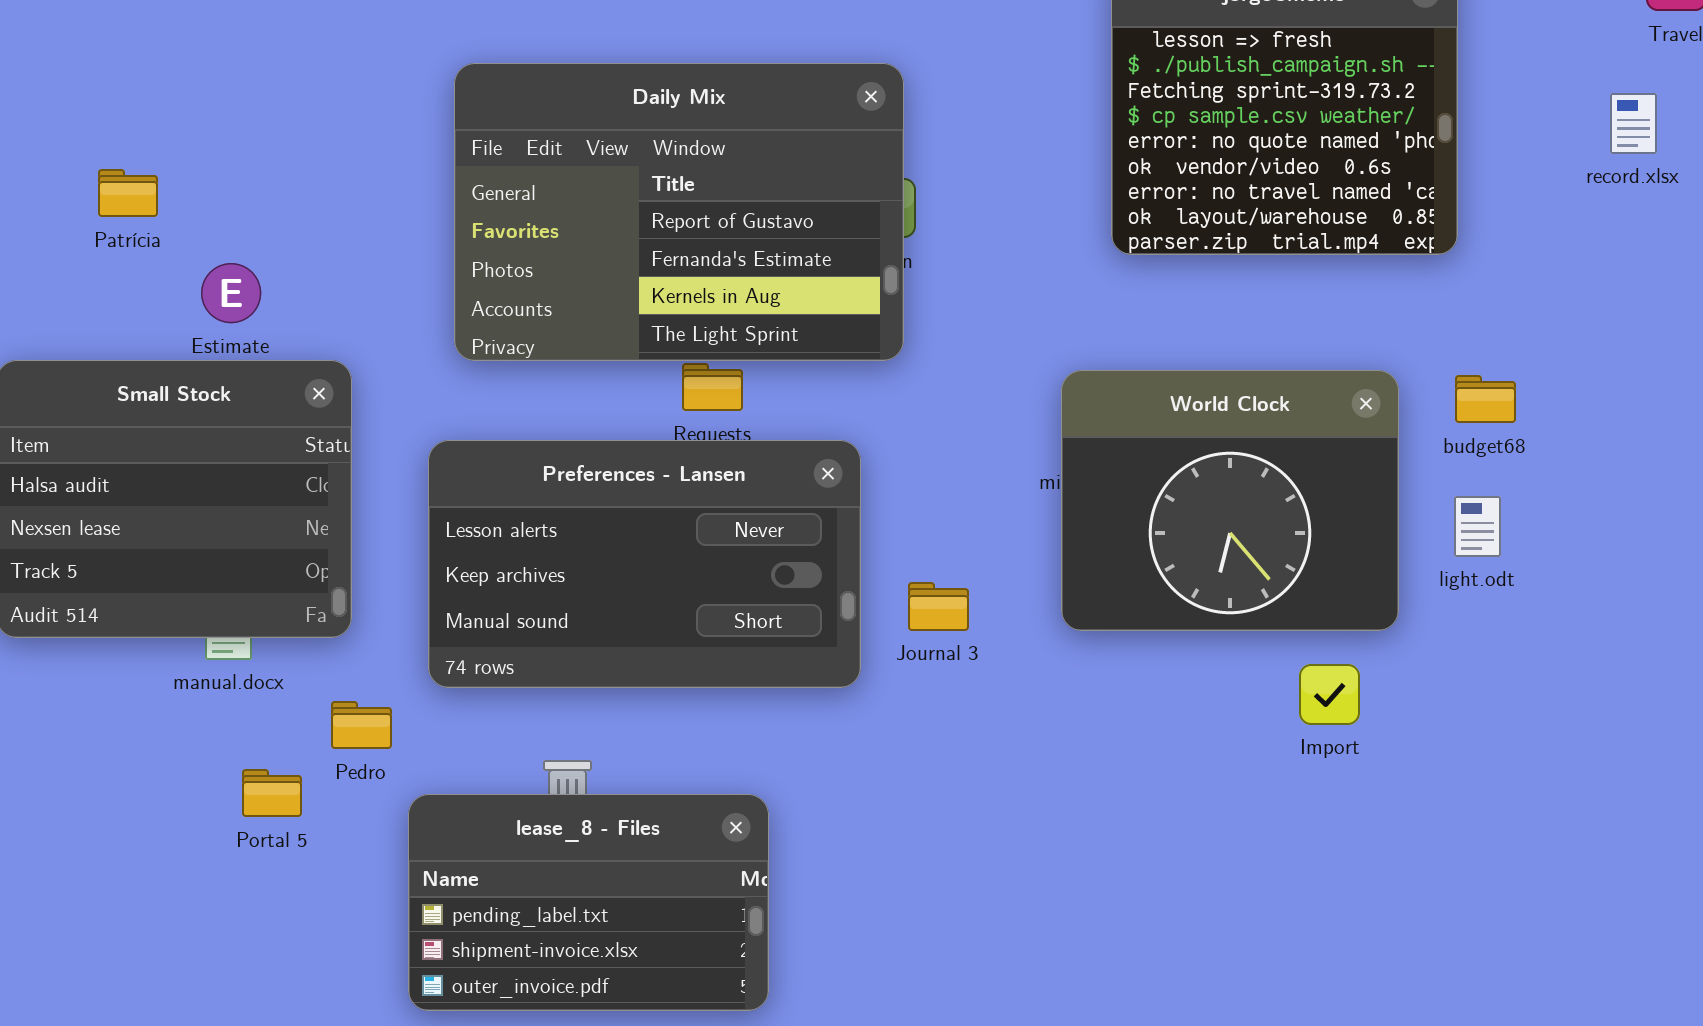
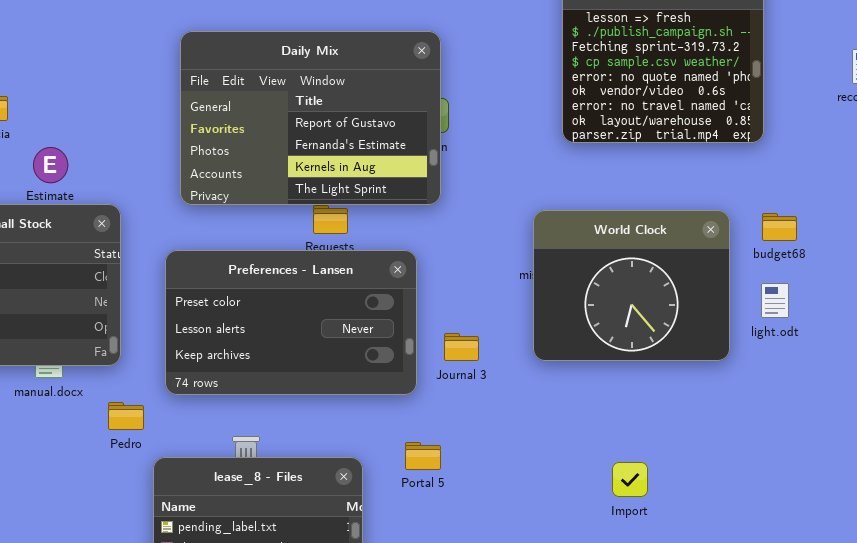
Preferences - Lansen: [428,440,861,688] -> [165,250,417,395], scrolled up 1 row
Import: [1299,664,1360,725] -> [612,462,648,497], moved
Portal 5: [242,769,302,817] -> [405,442,441,470], moved

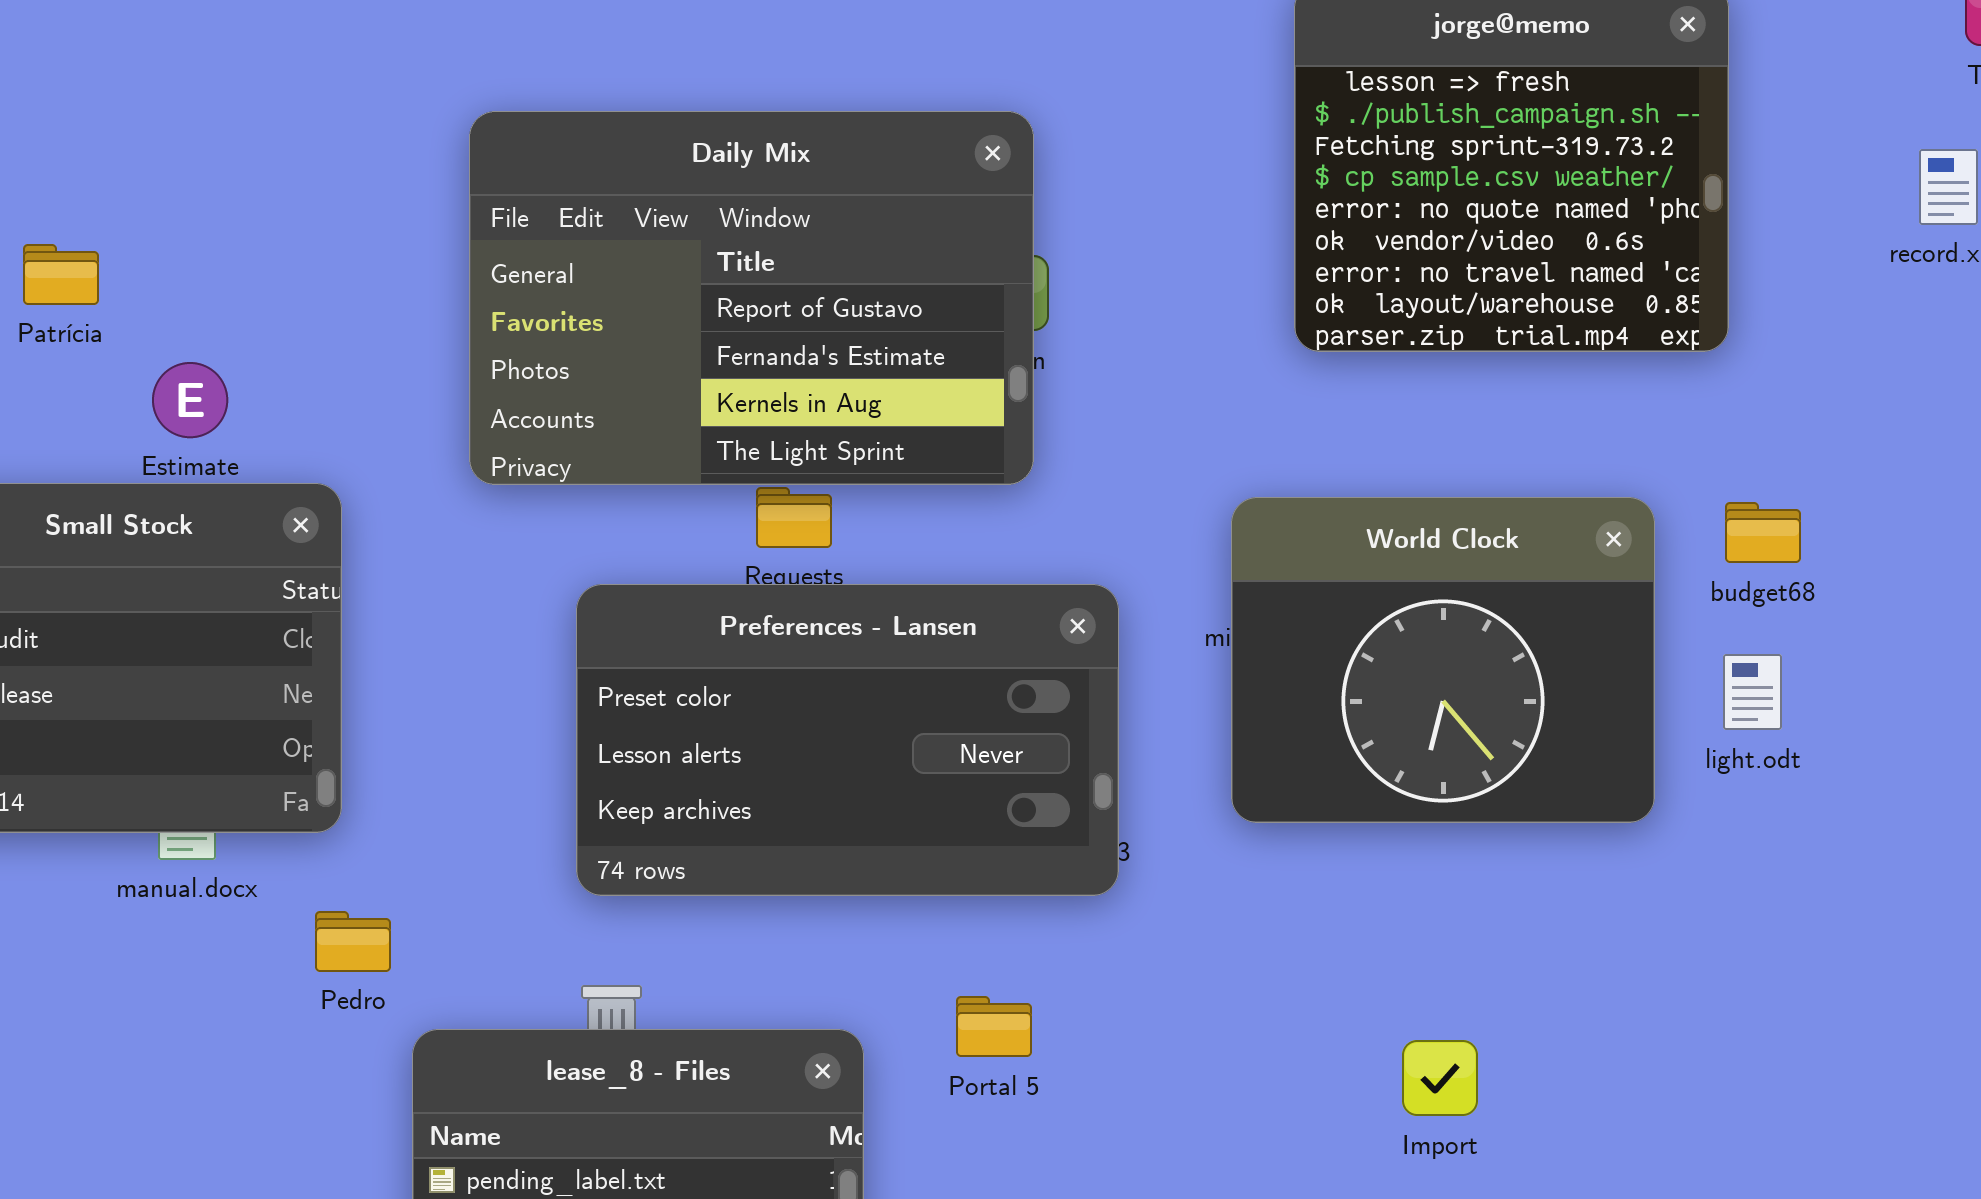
Preferences - Lansen: [165,250,417,395] -> [576,584,1119,896], moved

